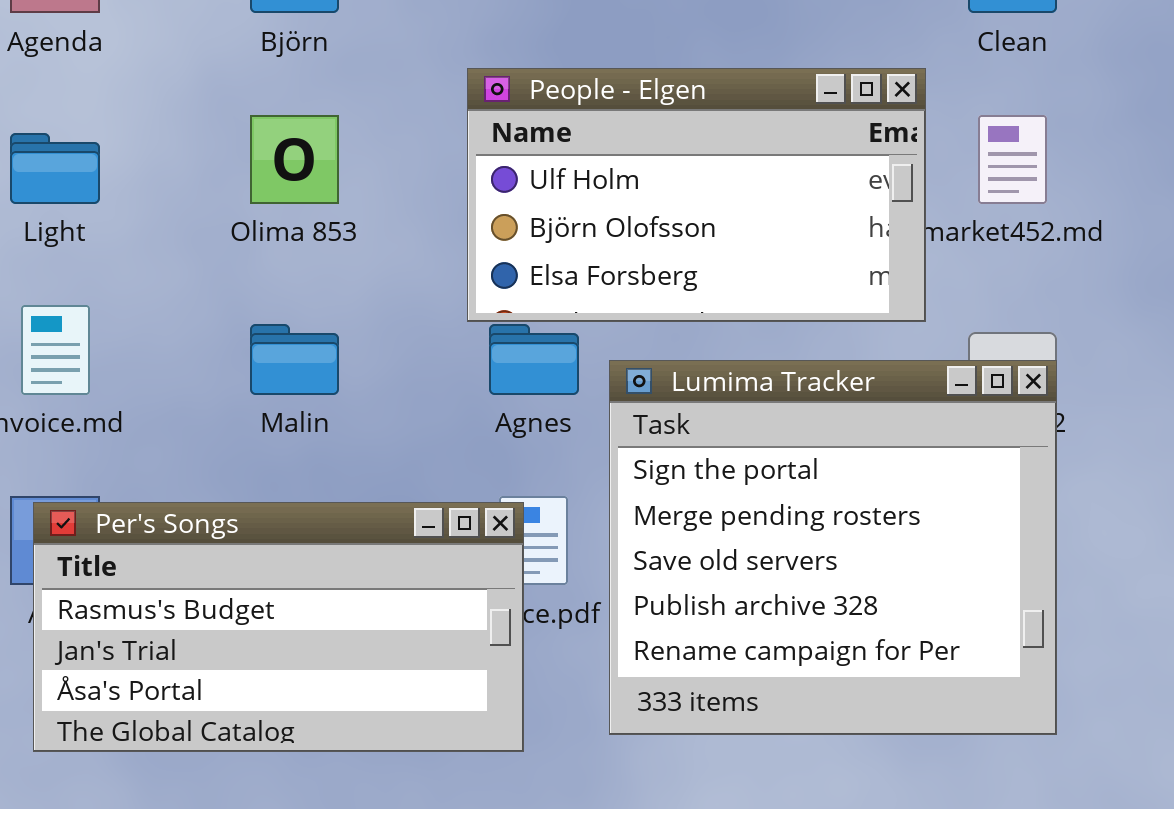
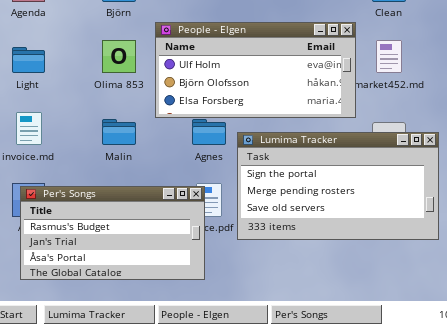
People - Elgen: [467,68,926,322] -> [155,22,356,118], resized
Lumima Tracker: [609,360,1057,735] -> [237,132,439,240], resized

